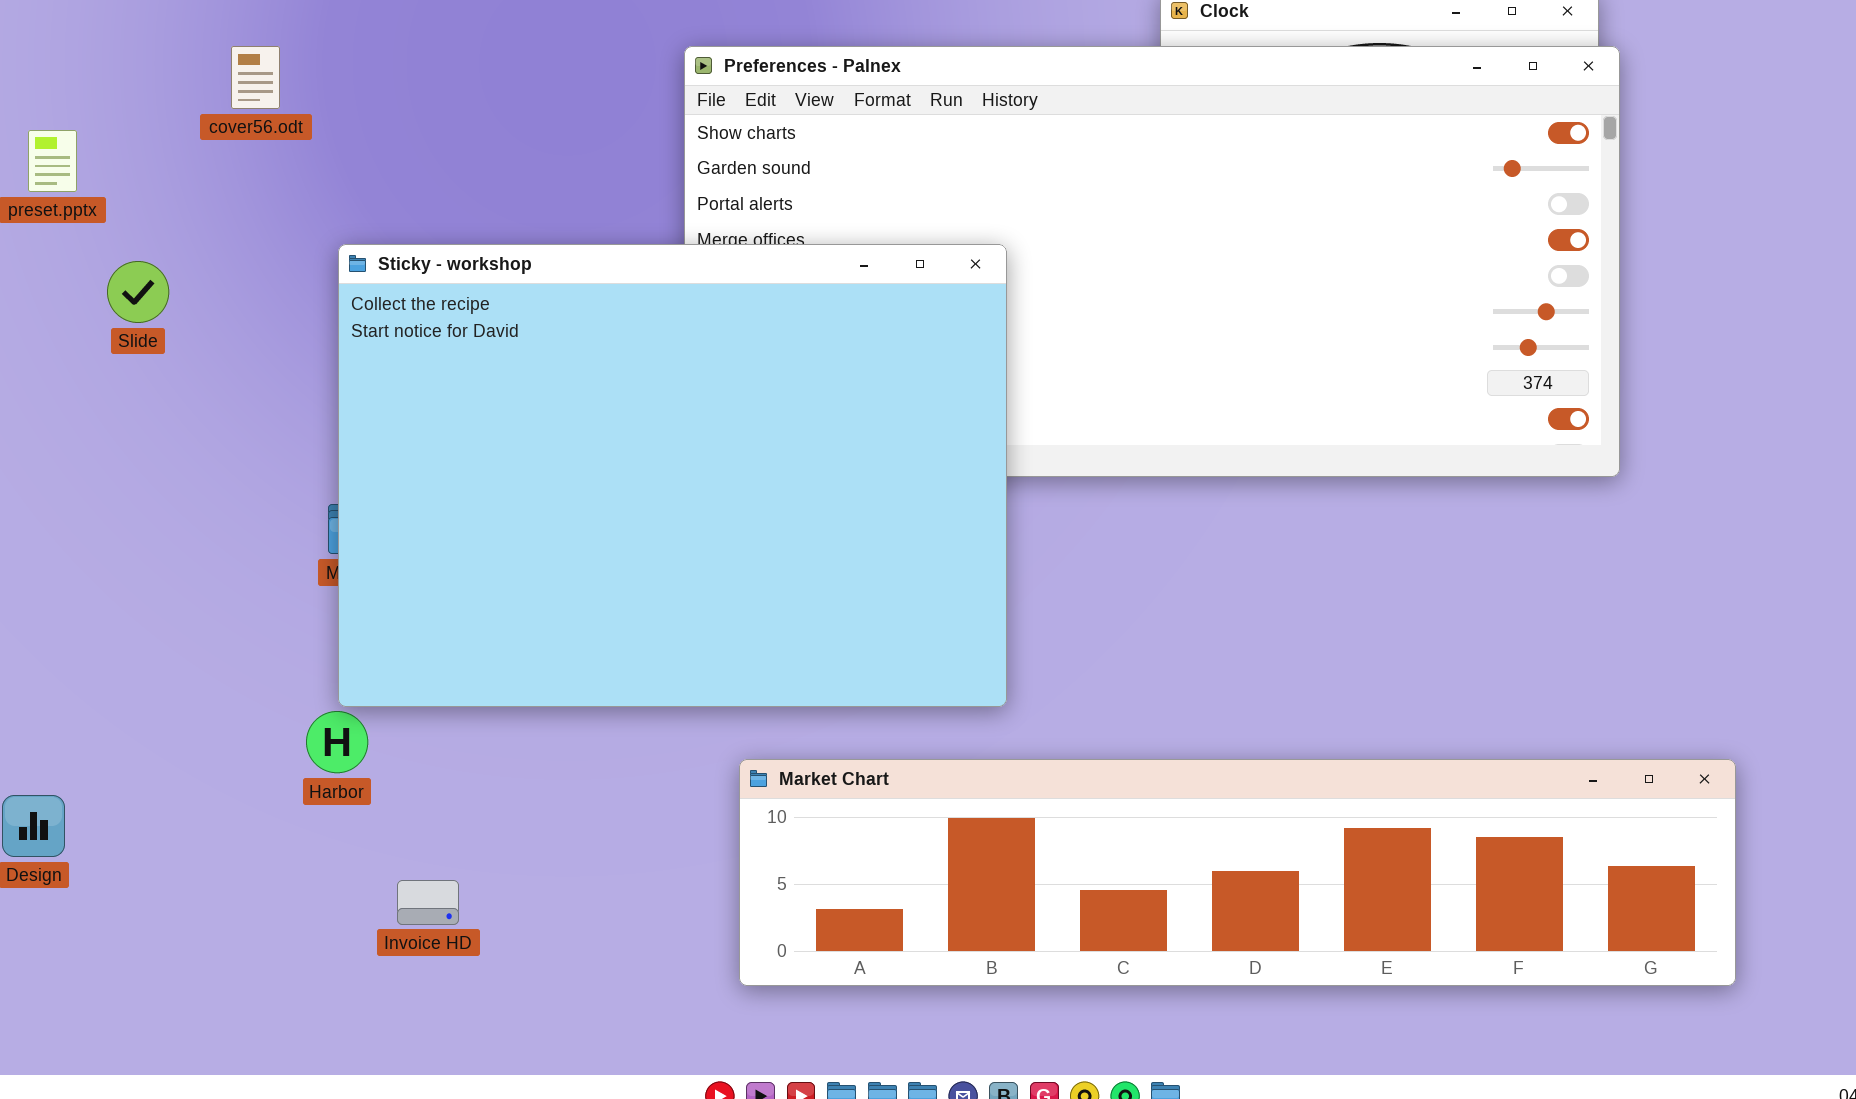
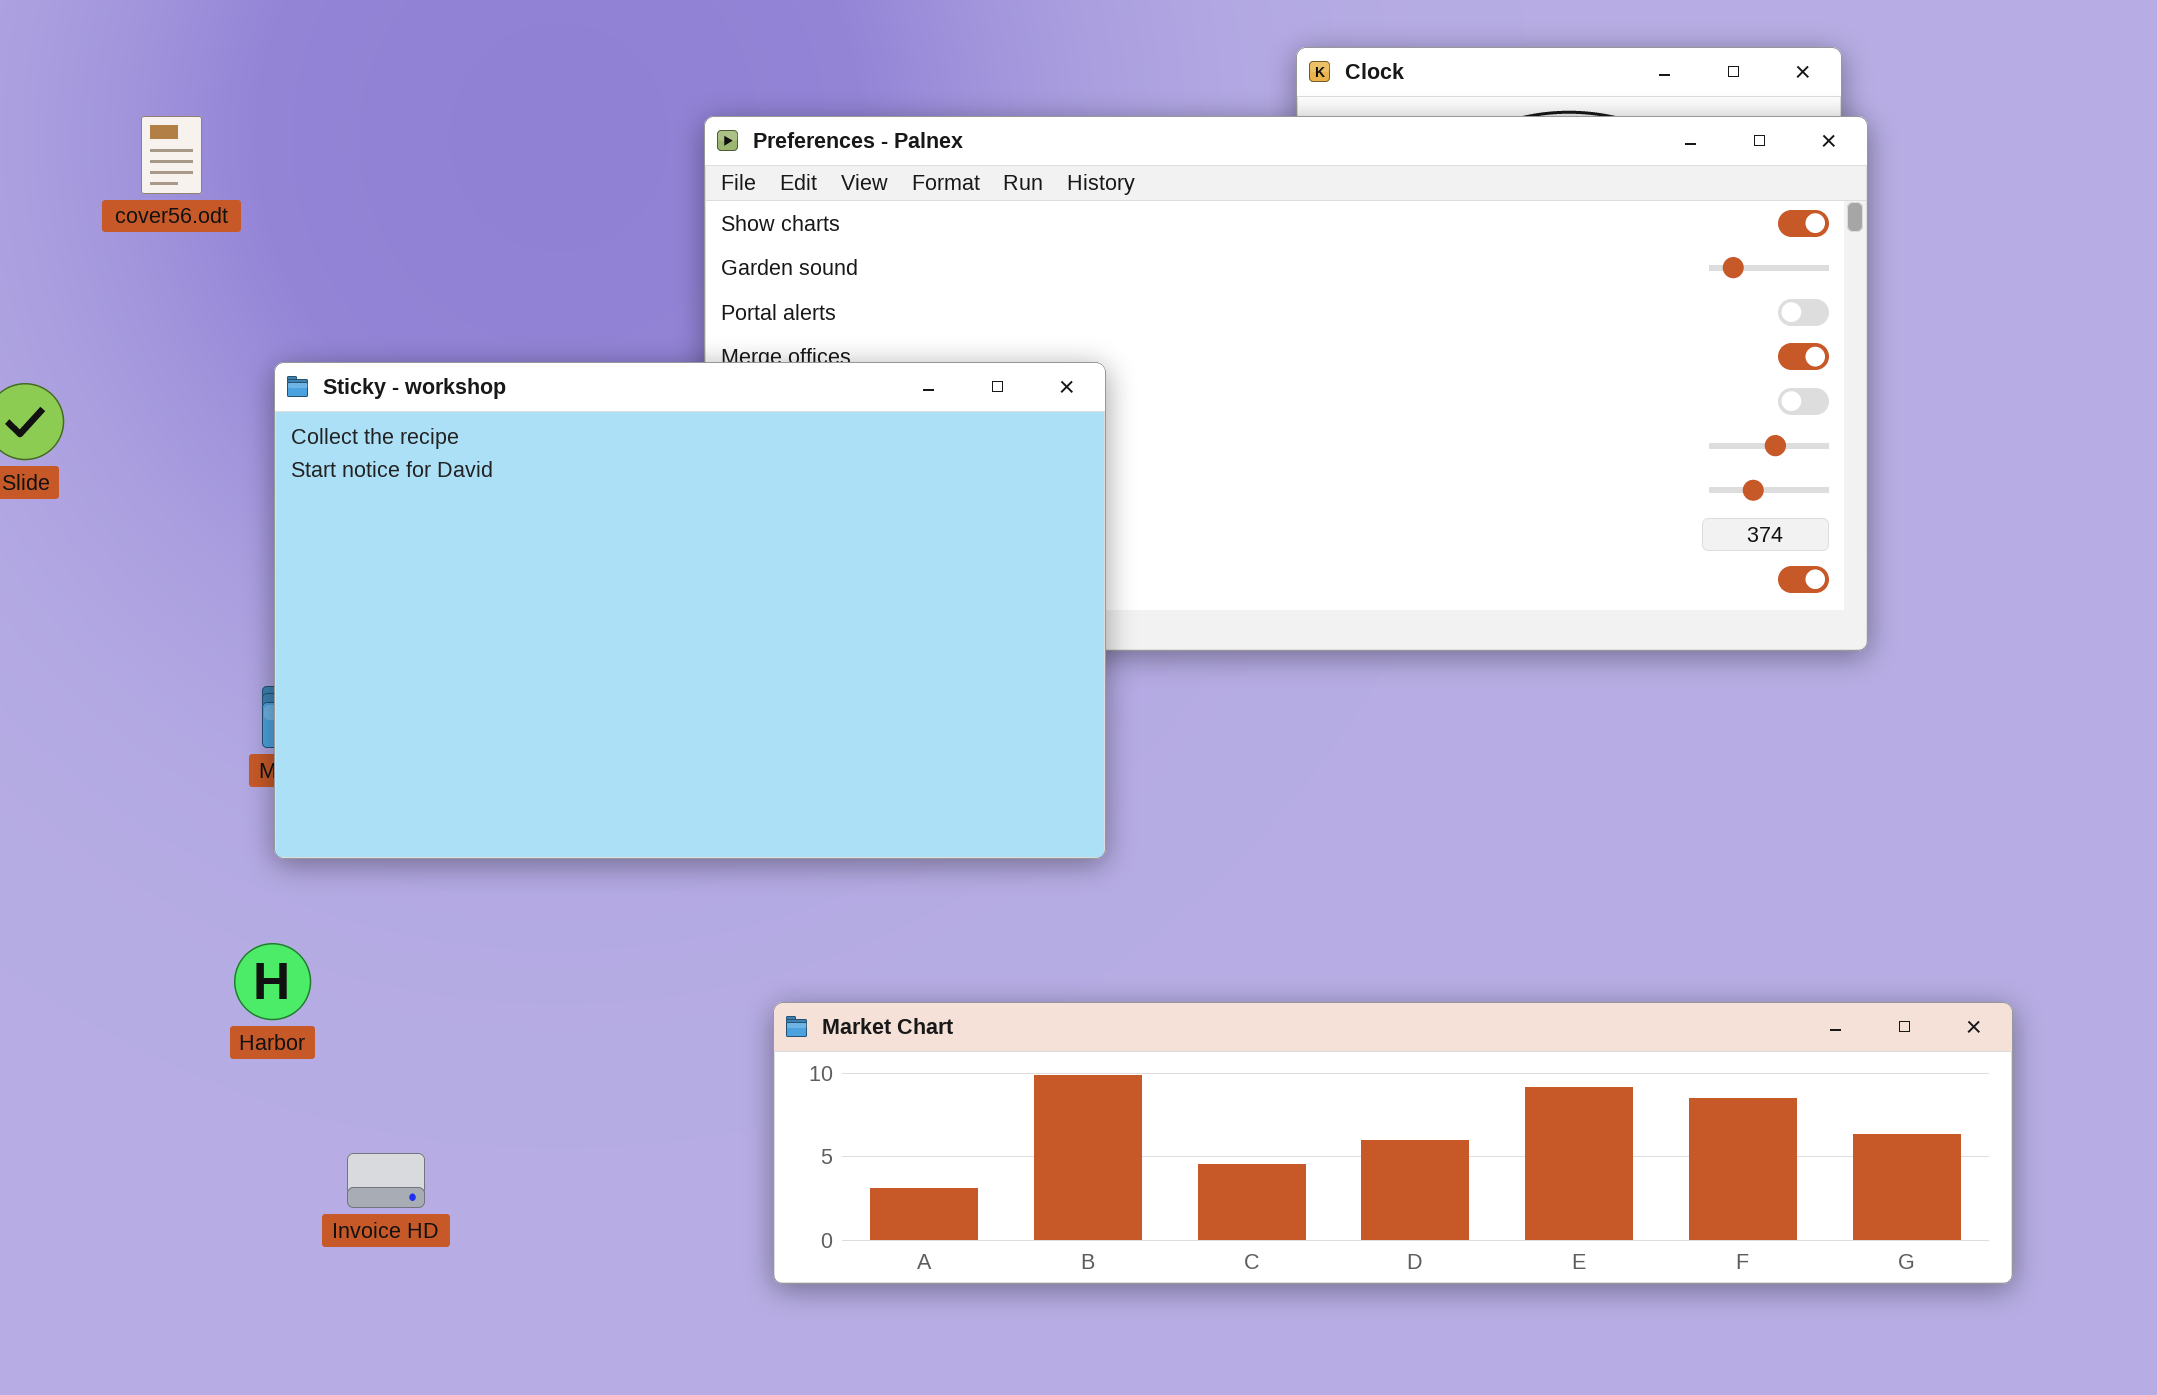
Sticky - workshop: [338,244,1007,707] -> [274,362,1106,859], resized

